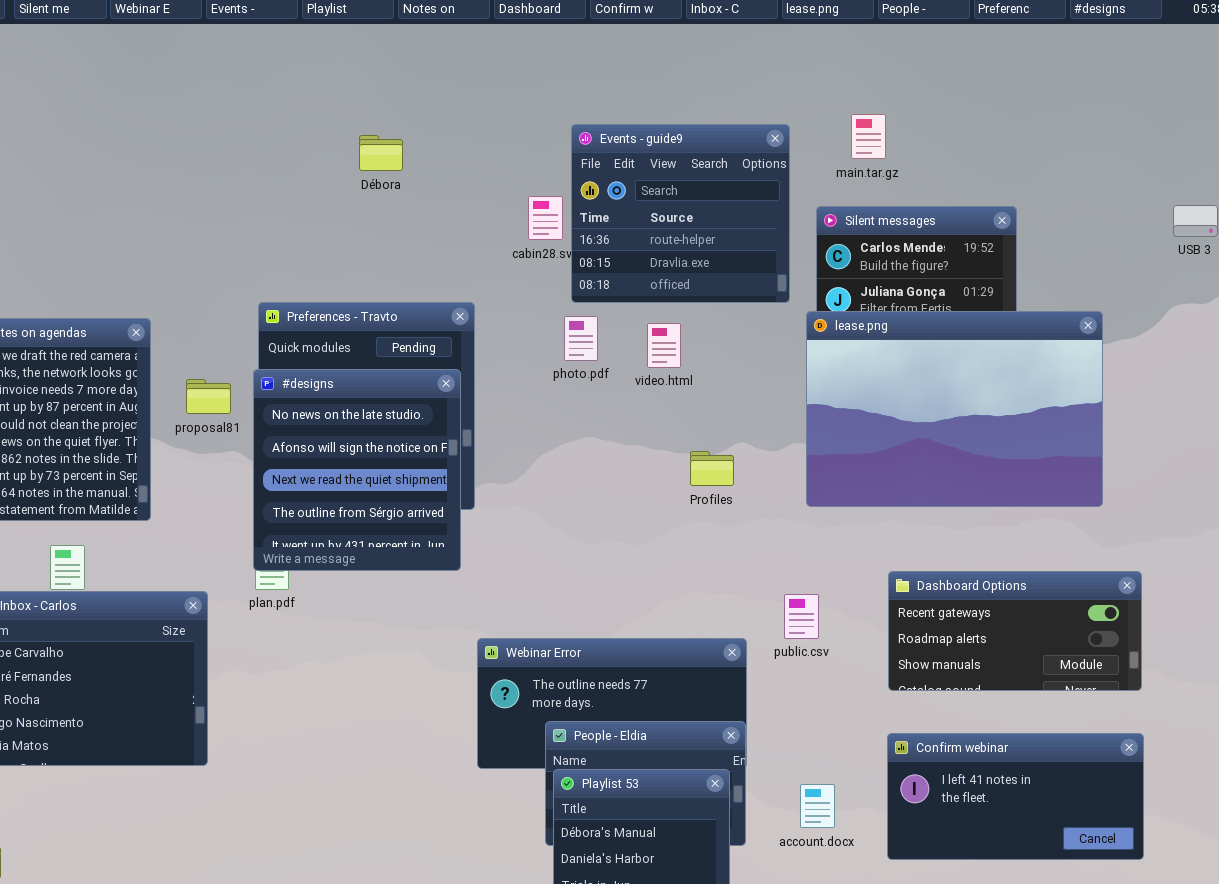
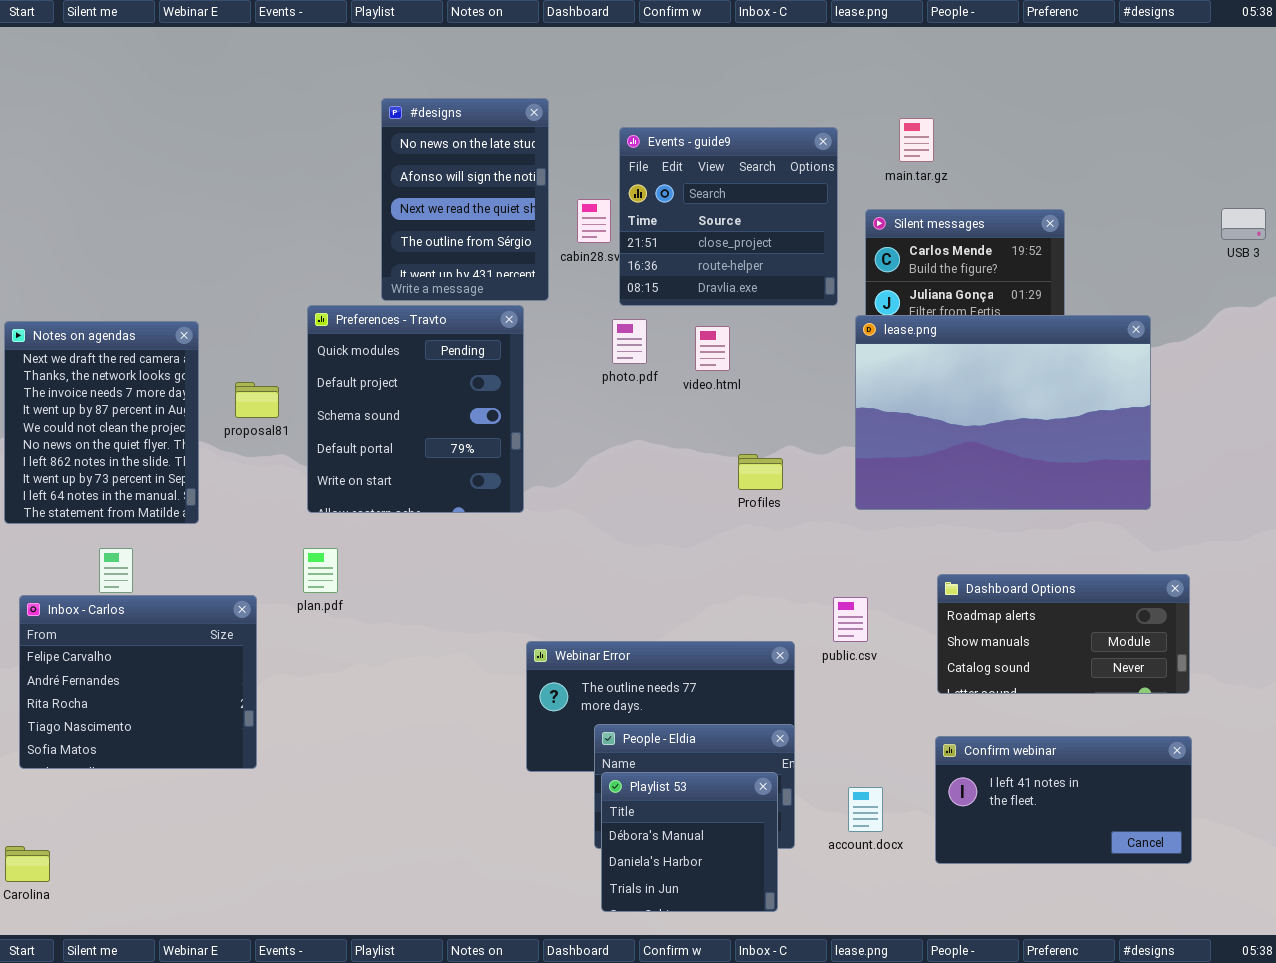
Events - guide9: [571,124,790,303] -> [619,127,838,306], scrolled up 1 row
#designs: [253,369,461,571] -> [381,98,549,301], moved, resized
Dashboard Options: [888,571,1142,691] -> [937,574,1190,694], scrolled down 1 row

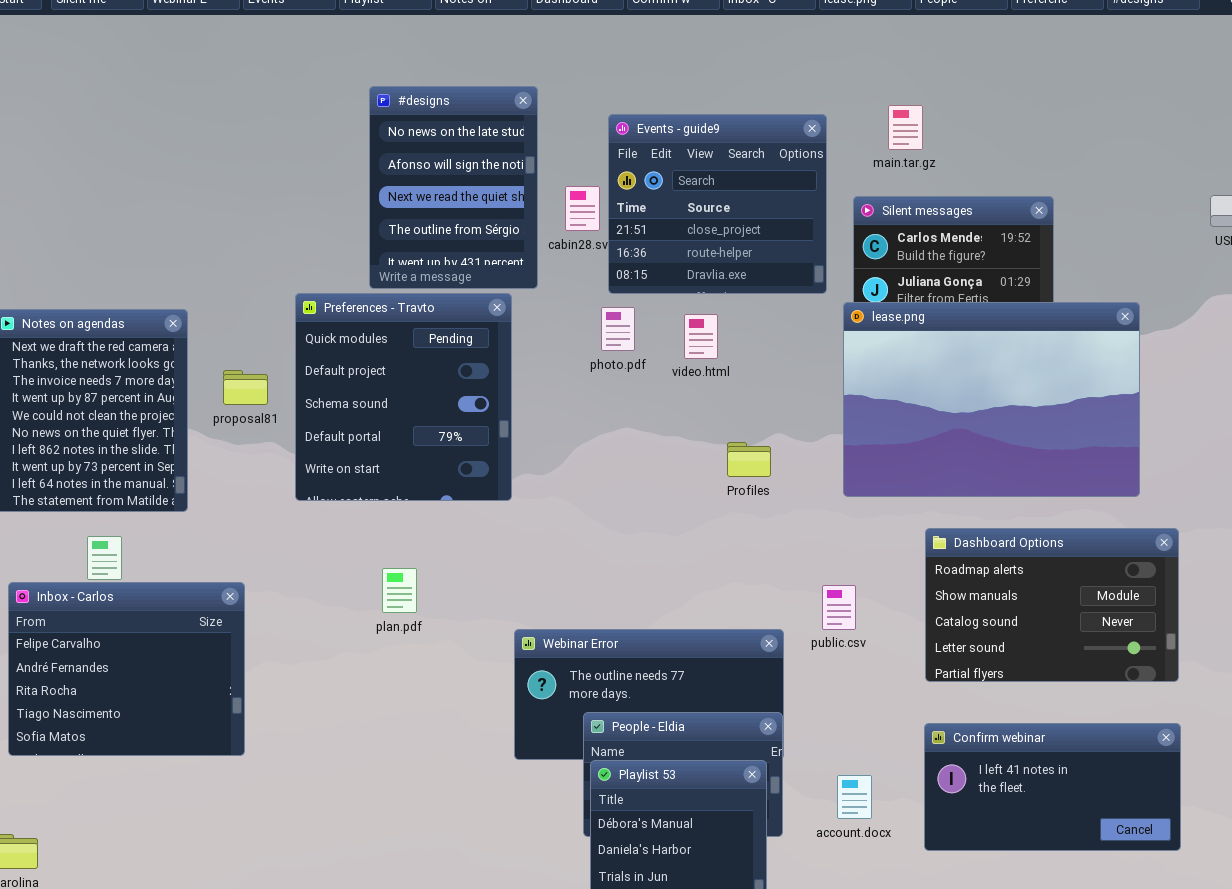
plan.pdf: [303,548,338,593] -> [382,568,417,613], moved
Dashboard Options: [937,574,1190,694] -> [925,528,1179,682], resized

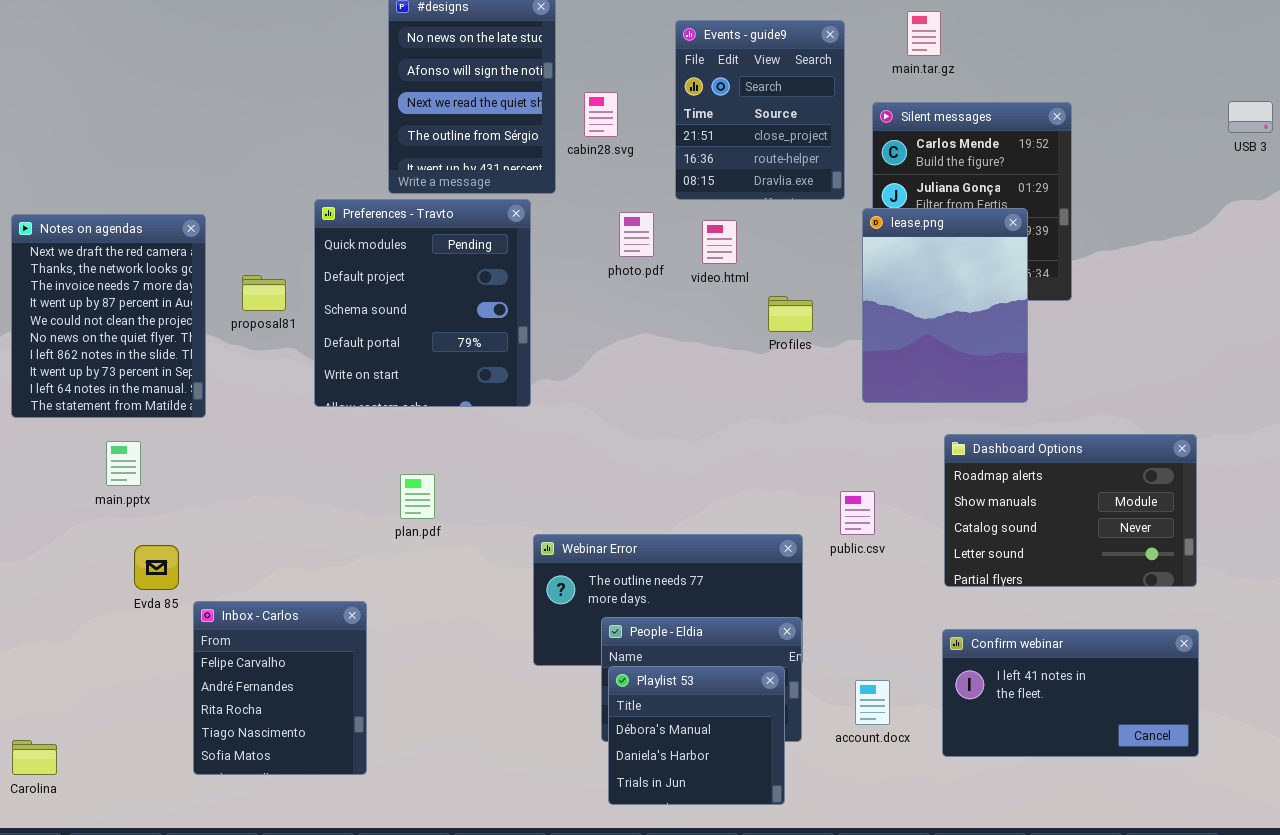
Events - guide9: [608,114,827,294] -> [675,20,845,200], resized
lease.png: [843,302,1140,497] -> [862,208,1028,403], resized
Profiles: [727,442,771,477] -> [768,296,813,332], moved
Inbox - Carlos: [8,582,245,756] -> [193,601,367,775], moved, resized

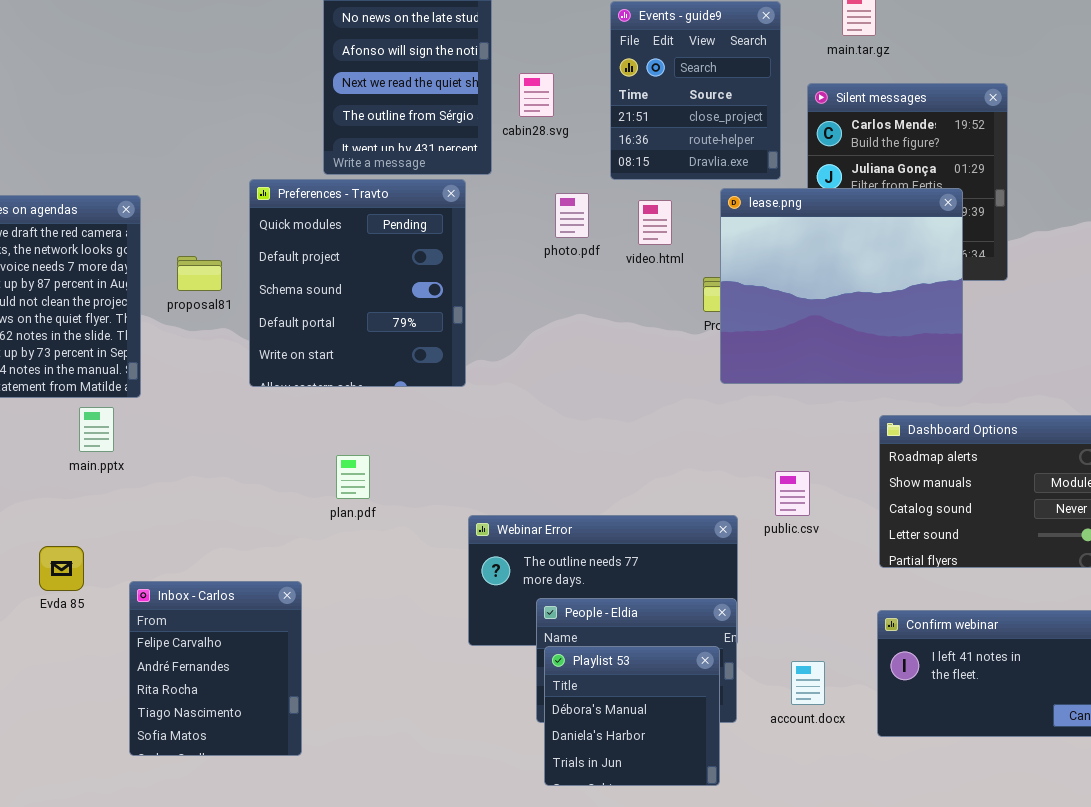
lease.png: [862,208,1028,403] -> [720,188,963,384], resized
main.pptx: [106,441,141,486] -> [79,407,114,452], moved
Evda 85: [134,545,179,590] -> [39,546,84,591], moved

